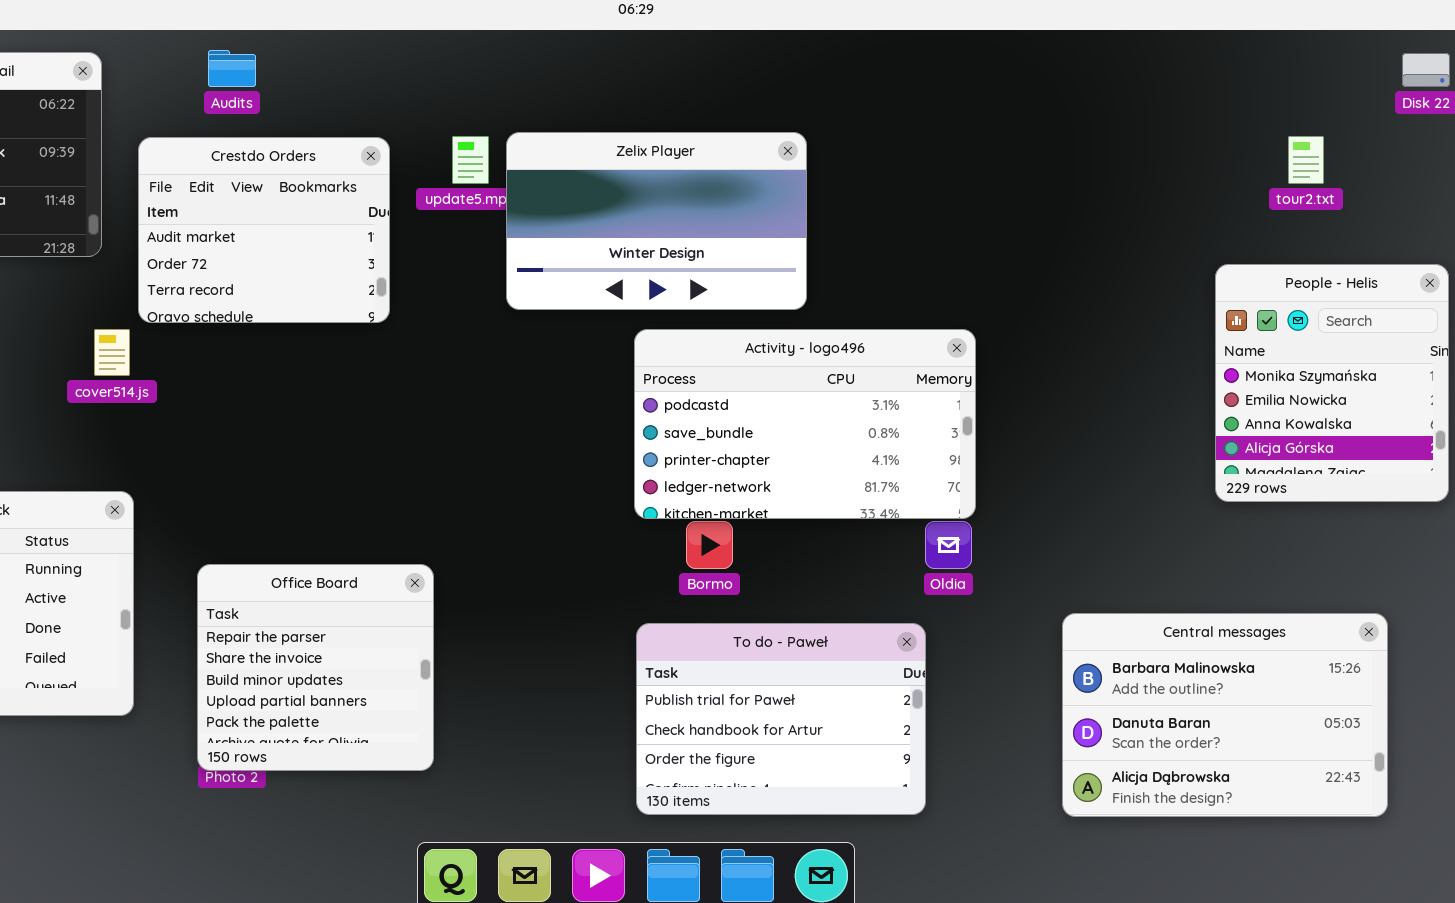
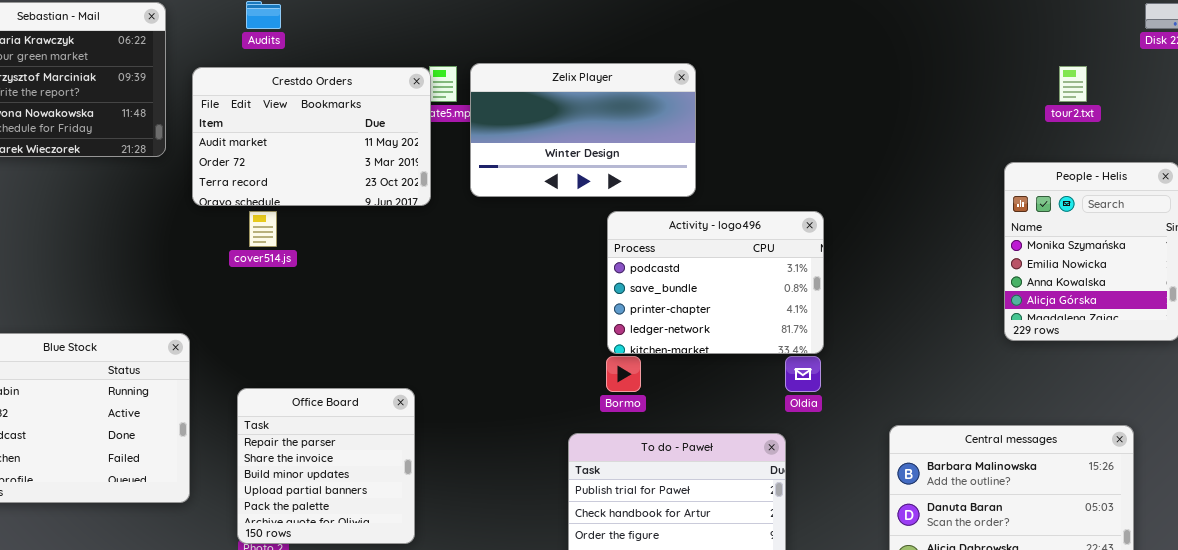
Crestdo Orders: [138,137,390,323] -> [192,67,431,206], resized
cover514.js: [94,329,130,376] -> [249,211,277,247], moved
Activity - logo496: [634,329,976,519] -> [607,211,824,354], resized

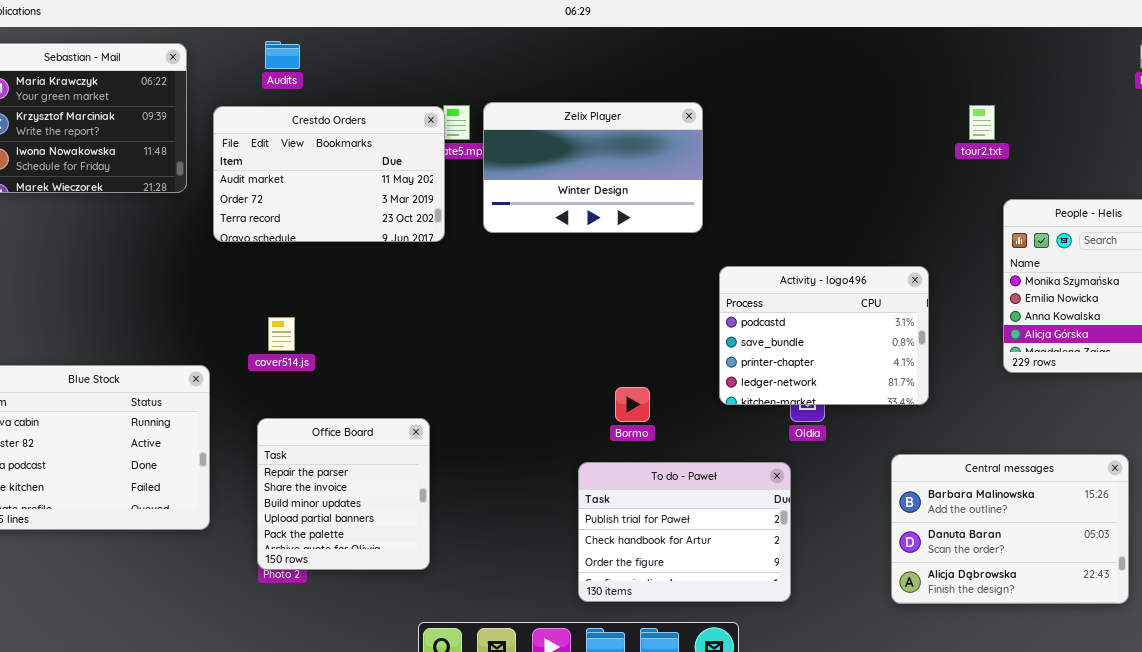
tour2.txt: [1059,66,1087,102] -> [969,105,995,140], moved
cover514.js: [249,211,277,247] -> [268,317,295,351], moved
Activity - logo496: [607,211,824,354] -> [719,266,929,405], moved

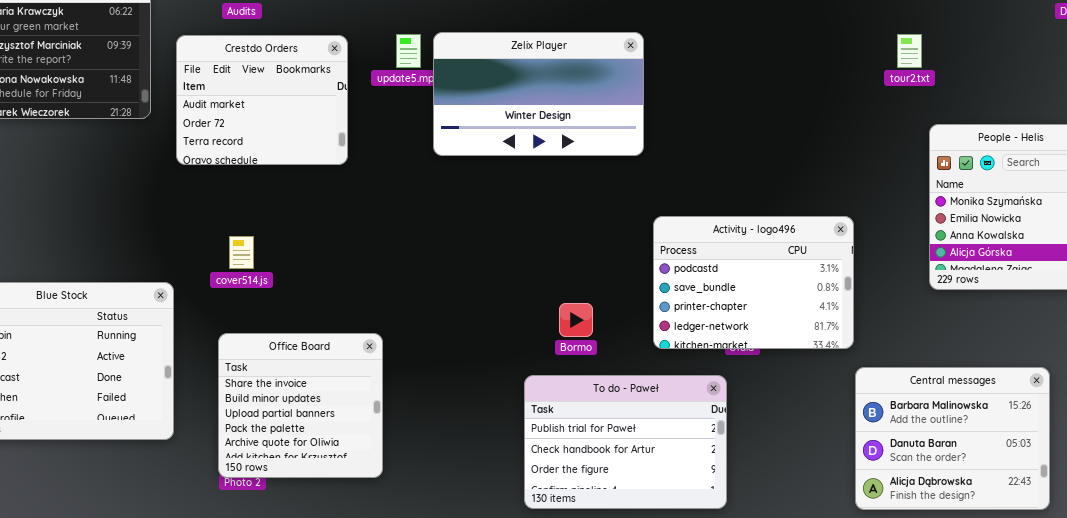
Crestdo Orders: [213,106,445,242] -> [176,35,348,165], resized
Activity - logo496: [719,266,929,405] -> [653,216,854,349], moved
Office Board: [257,418,430,570] -> [218,333,383,478], scrolled down 1 row
Central messages: [891,454,1129,604] -> [855,367,1050,510], resized

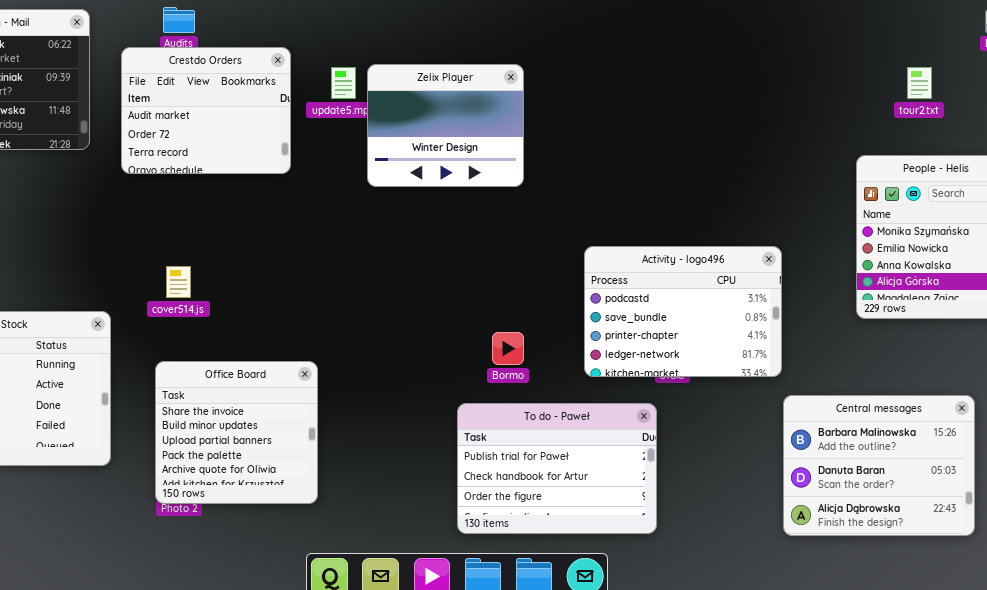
Zelix Player: [433,32,644,156] -> [367,64,524,187], resized
tour2.txt: [897,34,922,68] -> [907,67,932,99], moved
Crestdo Orders: [176,35,348,165] -> [121,47,291,174], moved

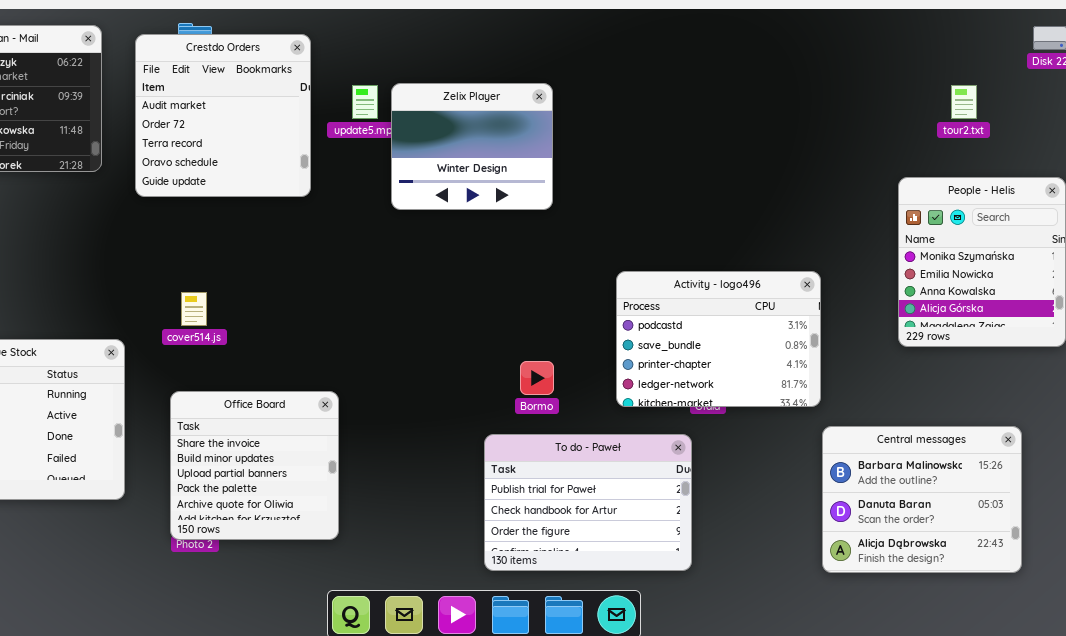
Crestdo Orders: [121,47,291,174] -> [135,34,311,197], resized

